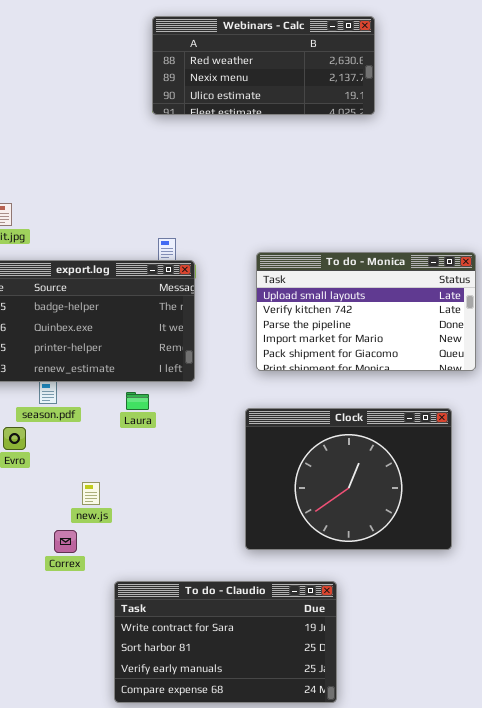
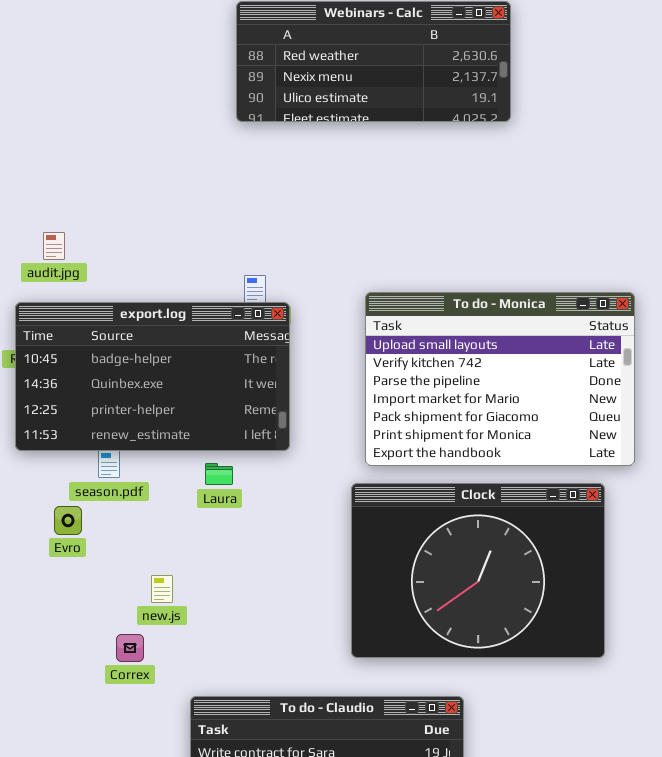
To do - Monica: [256,252,476,371] -> [365,292,635,466], resized

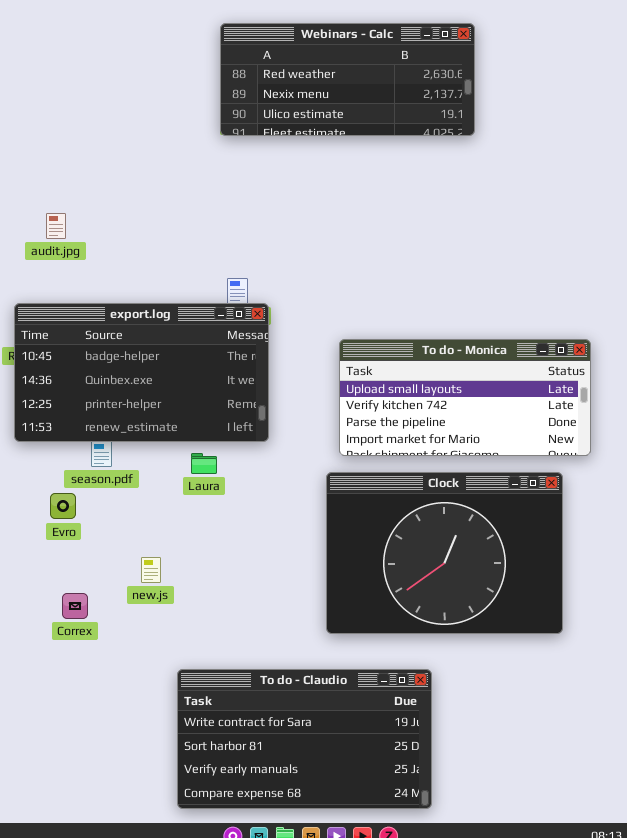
audit.jpg: [43,232,65,260] -> [46,213,66,239], moved
To do - Monica: [365,292,635,466] -> [339,339,591,456], resized
Correx: [116,634,144,662] -> [62,593,88,619], moved

